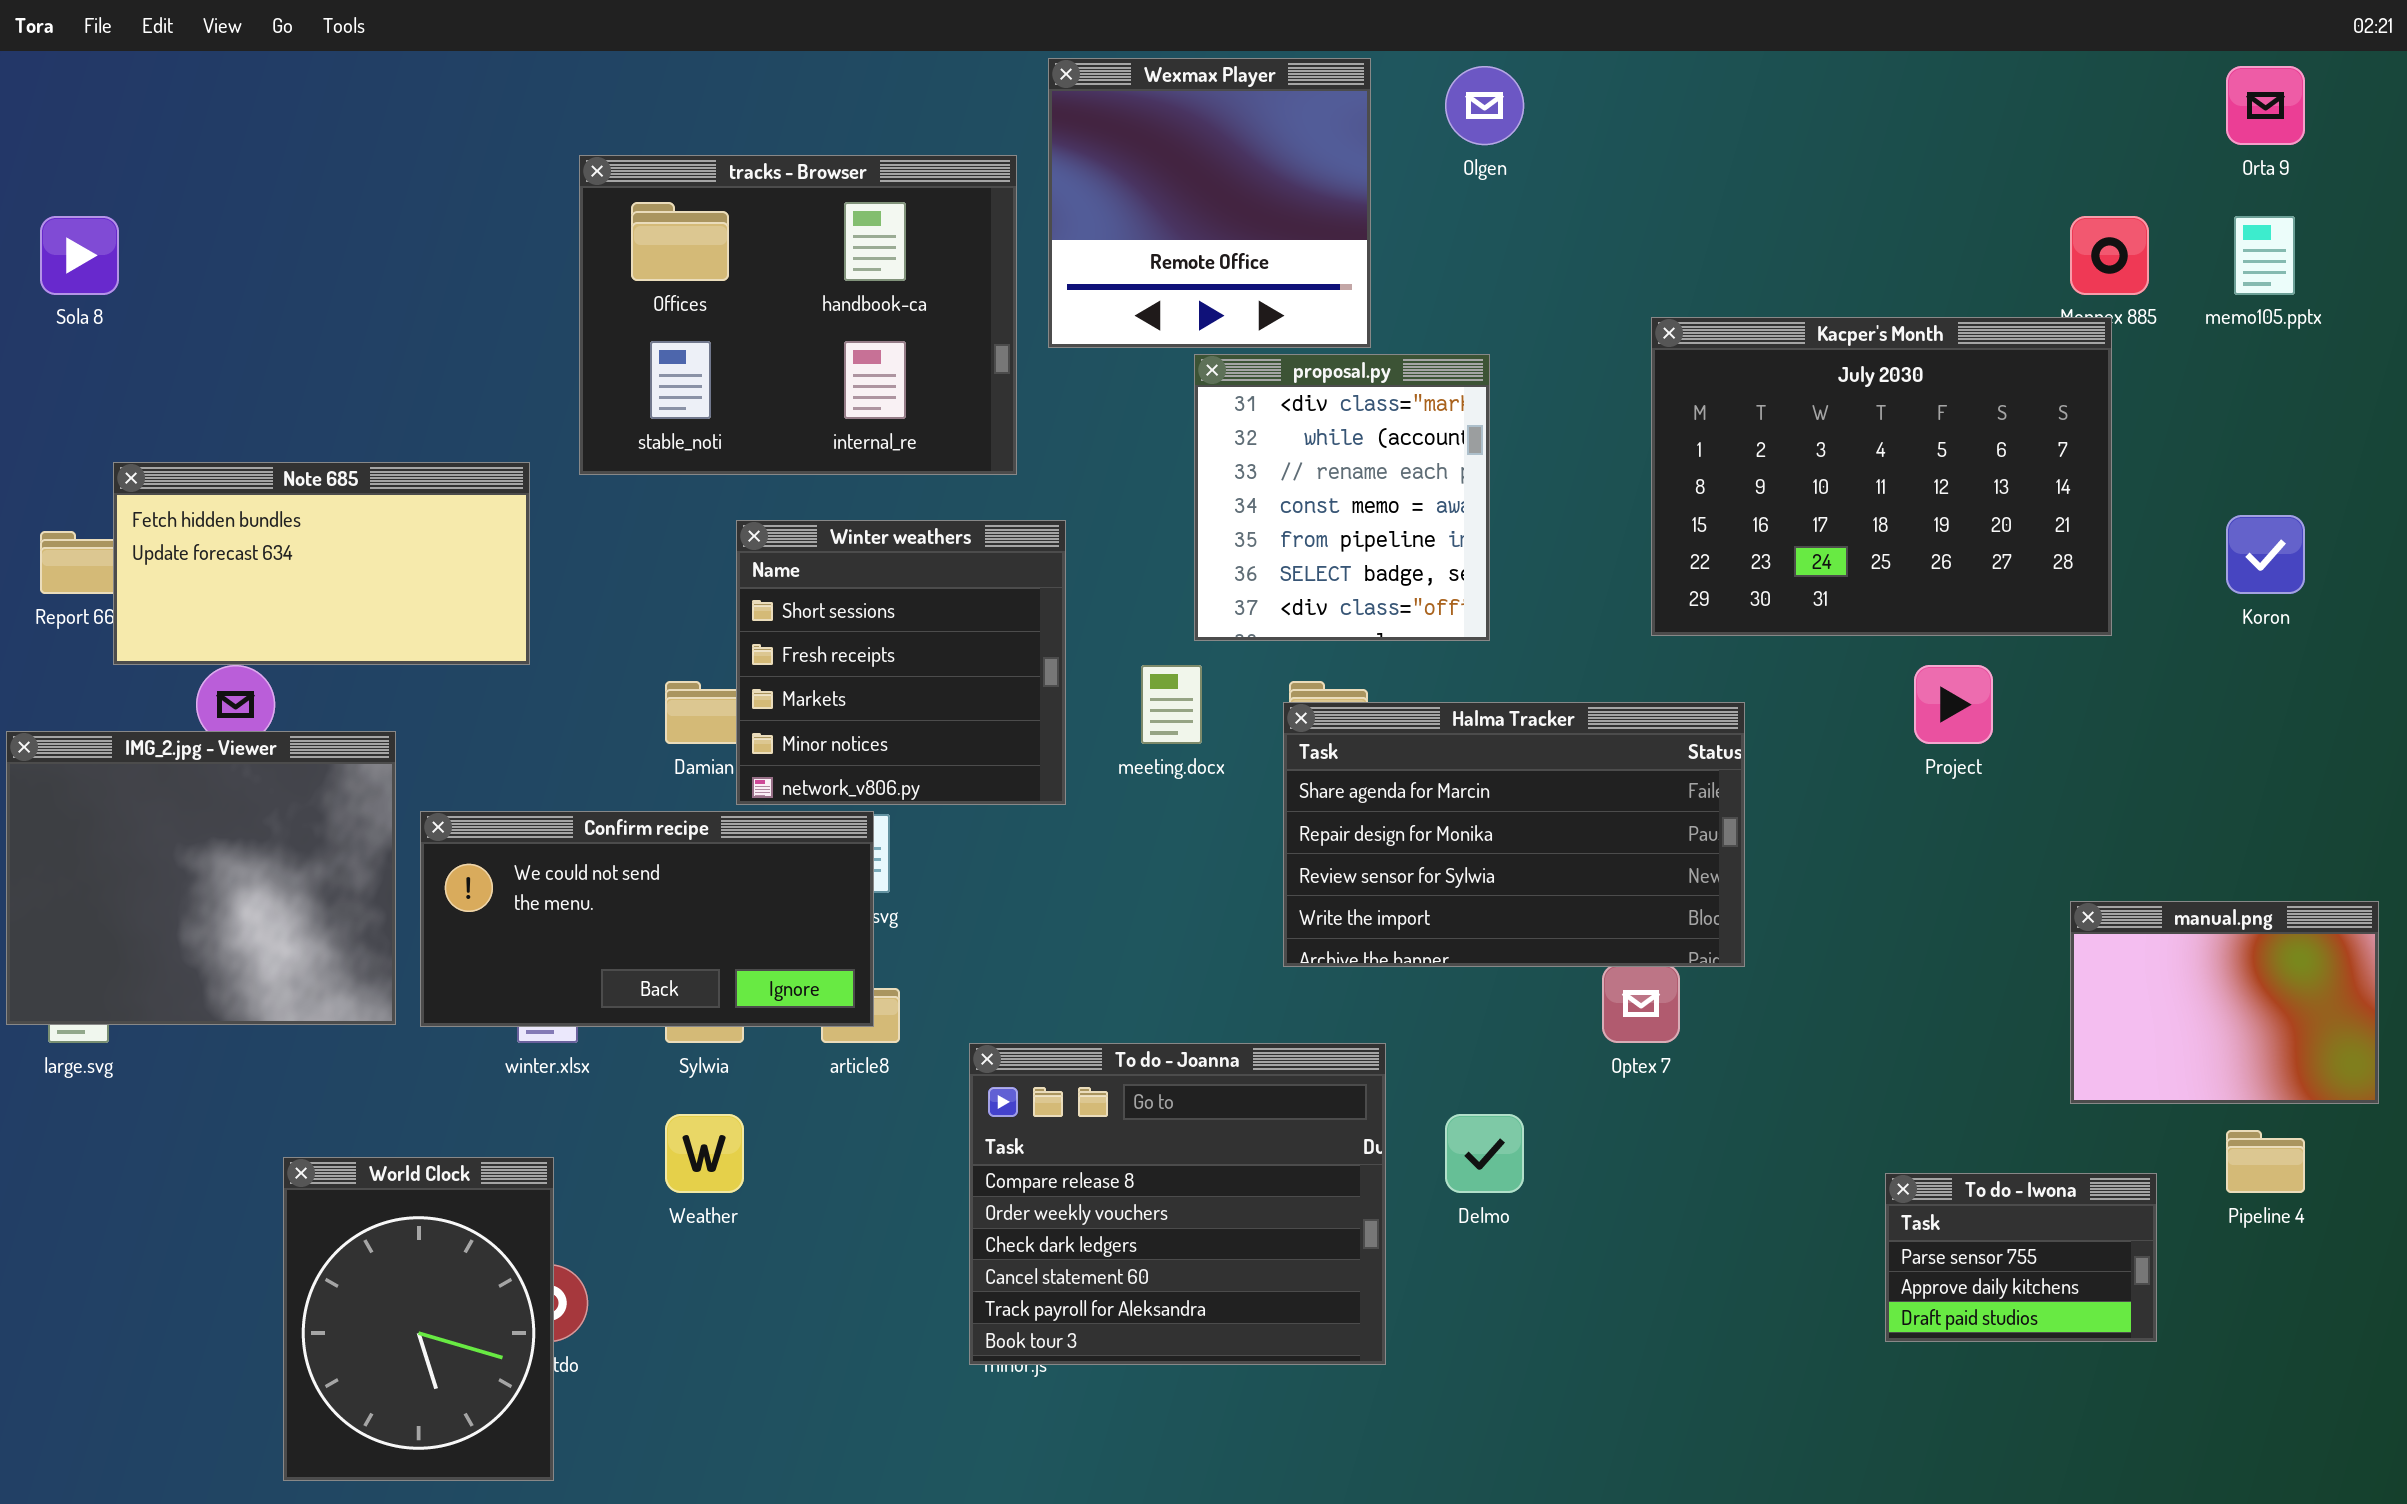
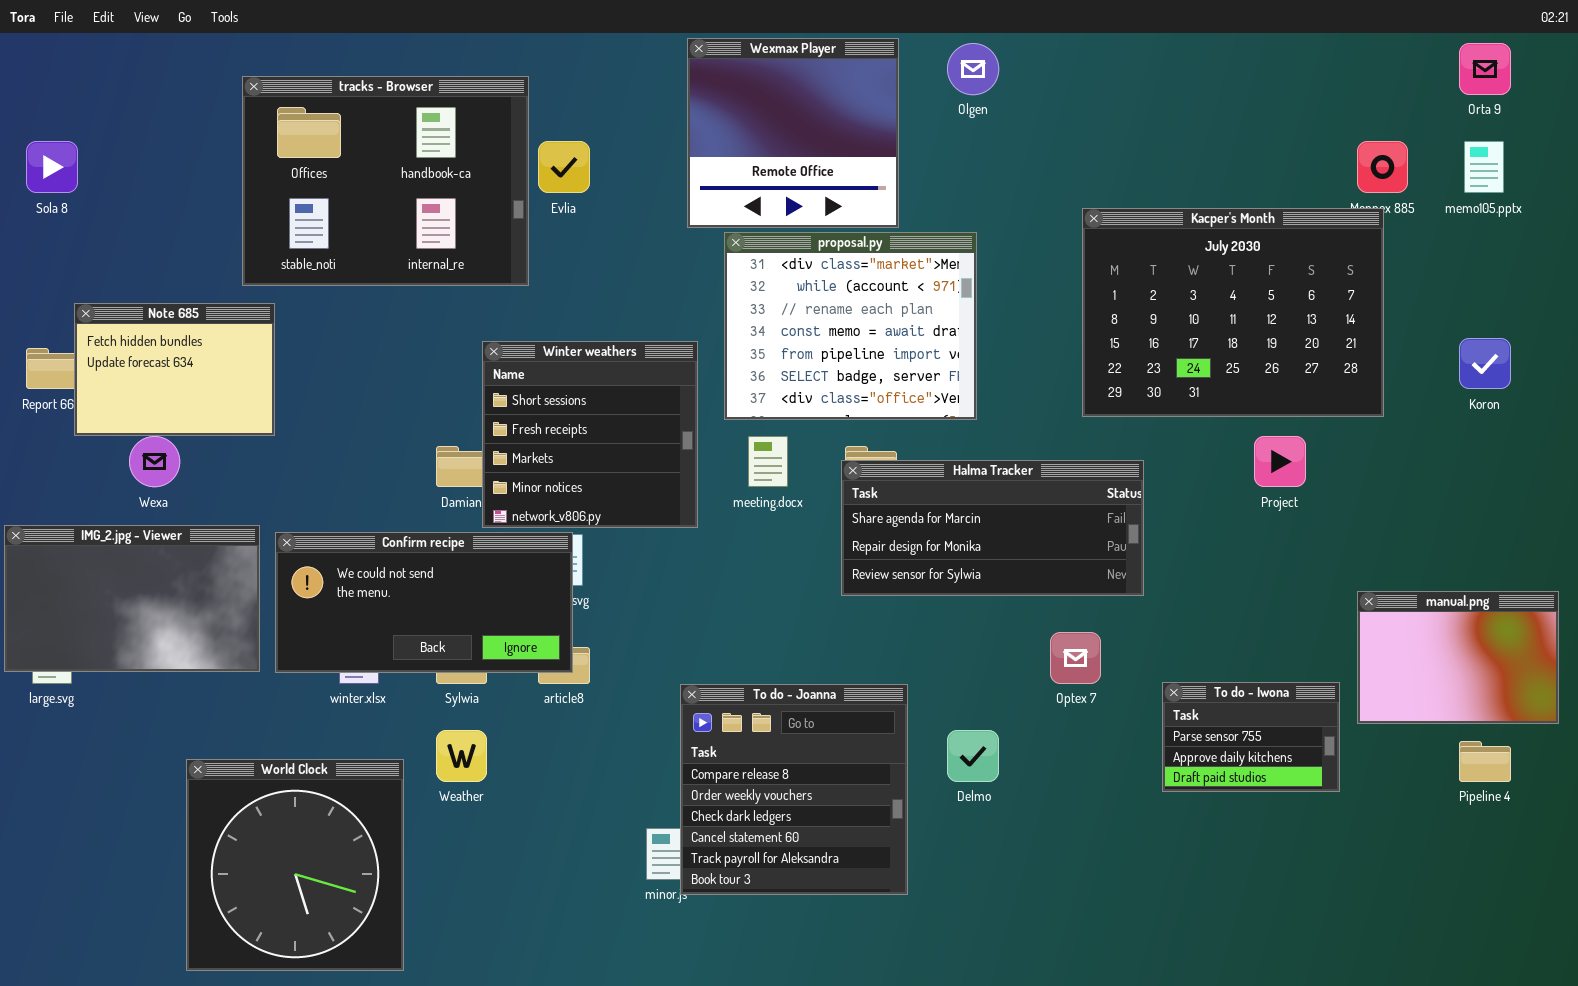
tracks - Browser: [579,155,1017,475] -> [242,76,529,286], moved
proposal.py: [1194,354,1490,641] -> [724,232,977,420], resized
Note 685: [113,462,530,665] -> [74,303,275,436], resized
Halma Tracker: [1283,702,1745,967] -> [841,460,1144,596], resized
IMG_2.jpg - Viewer: [6,731,396,1025] -> [4,525,260,672], resized
To do - Joanna: [969,1043,1386,1365] -> [680,684,908,895], resized
World Clock: [283,1157,554,1481] -> [186,759,404,971], resized
To do - Iwona: [1885,1173,2157,1342] -> [1162,682,1340,792], moved

